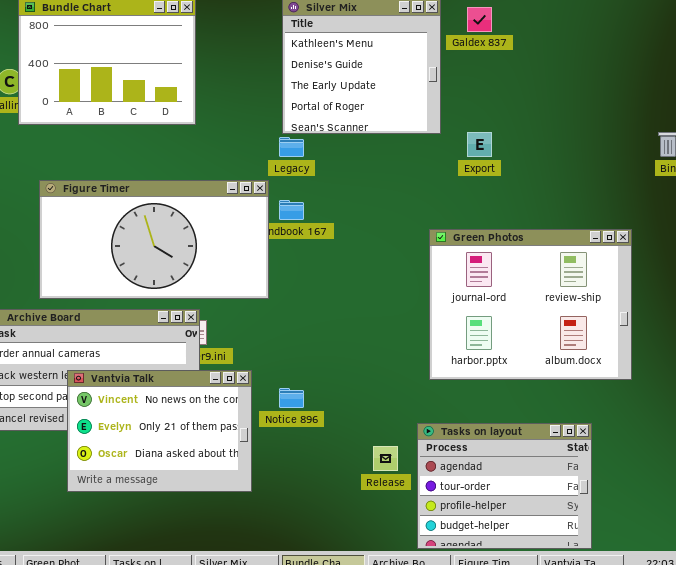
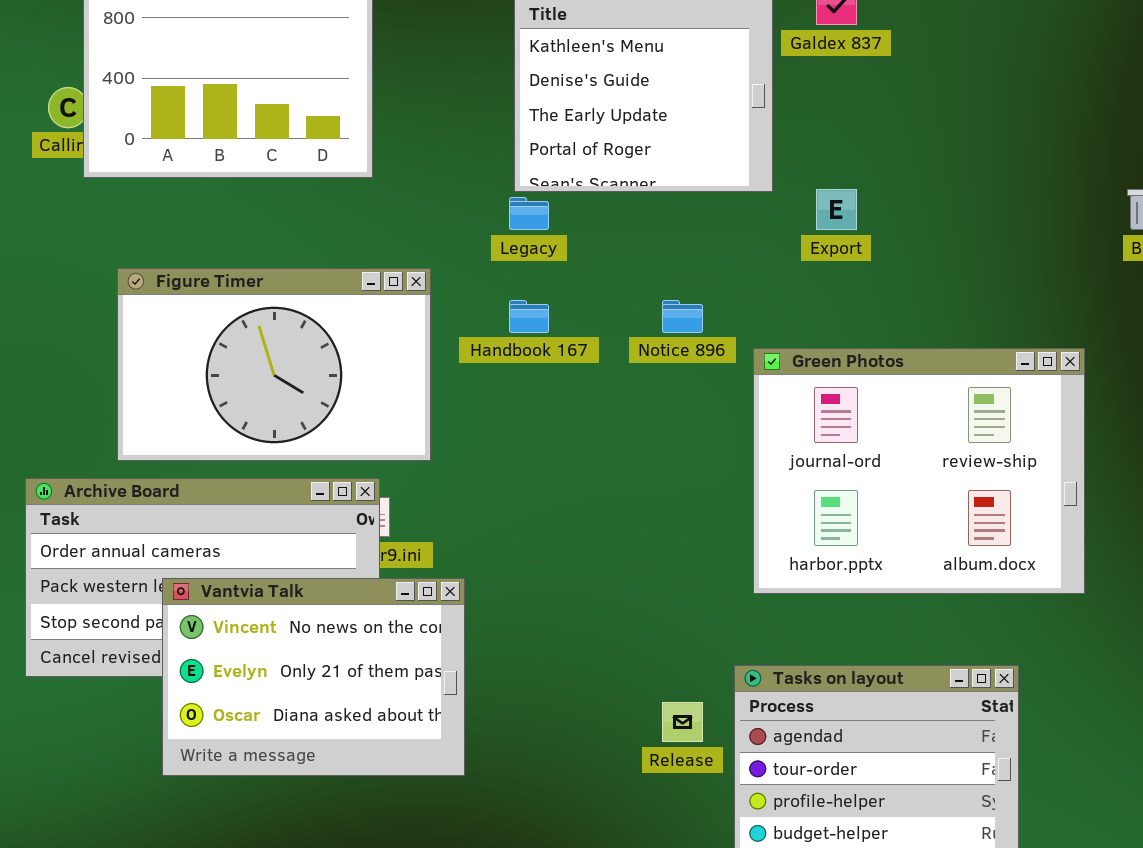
Figure Timer: [39,180,269,299] -> [117,268,431,461], resized
Notice 896: [279,388,304,408] -> [662,300,703,333], moved

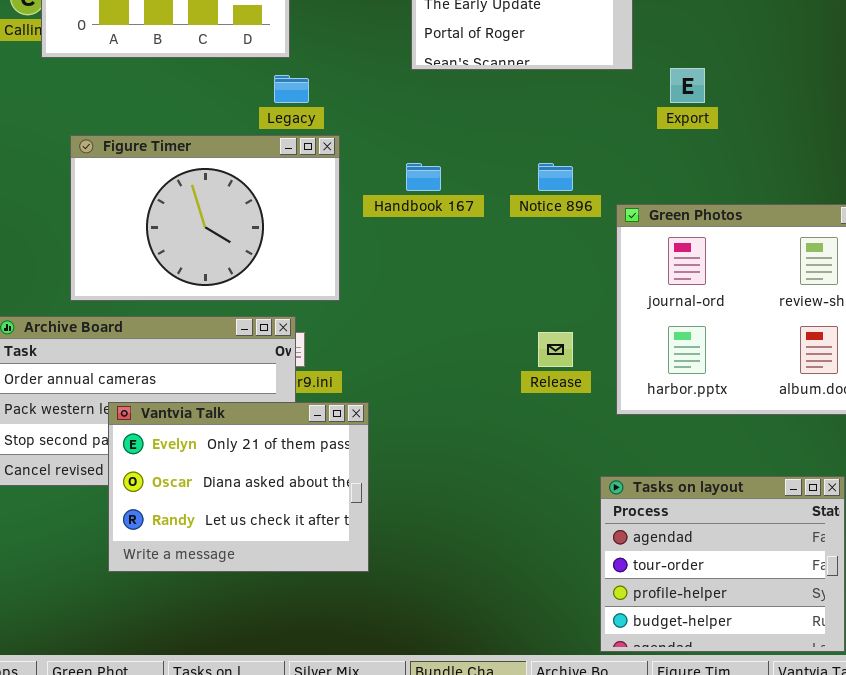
Legacy: [509,197,549,230] -> [274,75,309,103], moved
Vantvia Talk: [162,578,465,776] -> [108,402,369,572], scrolled down 1 row
Release: [662,702,703,742] -> [538,332,573,367], moved

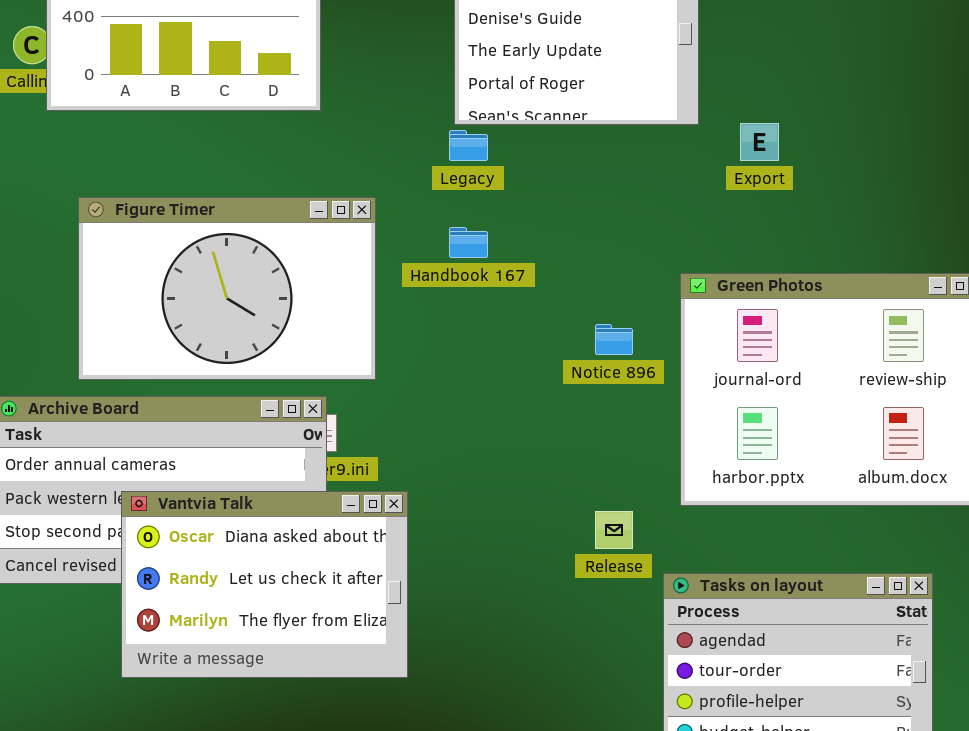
Legacy: [274,75,309,103] -> [449,130,488,161], moved
Notice 896: [538,163,573,191] -> [595,324,633,355], moved
Release: [538,332,573,367] -> [595,511,633,549], moved
Vantvia Talk: [108,402,369,572] -> [121,491,408,678], scrolled down 1 row

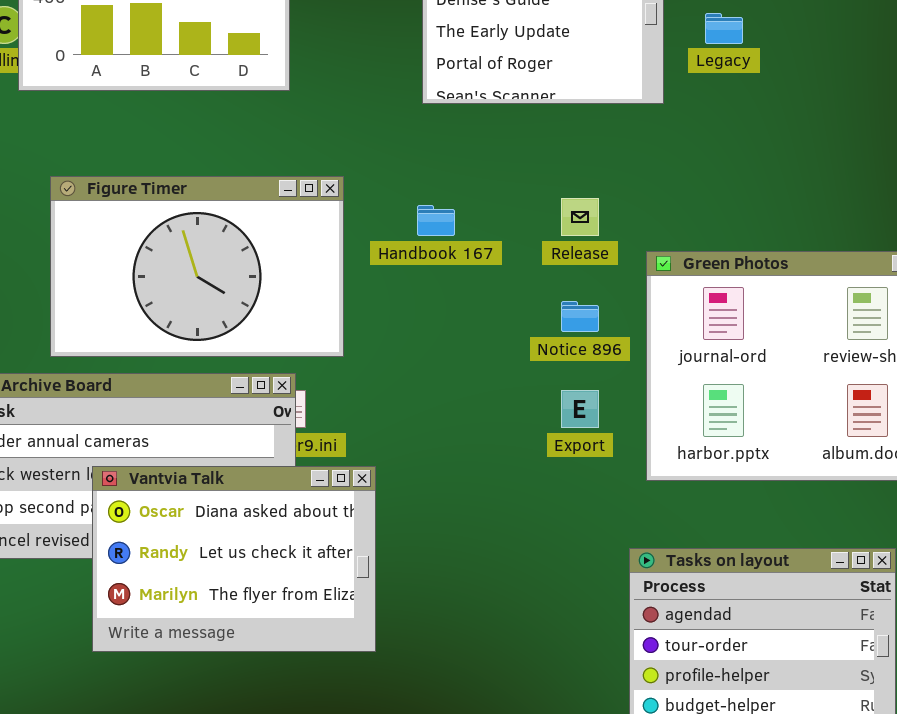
Export: [740,123,779,161] -> [561,390,599,428], moved
Legacy: [449,130,488,161] -> [705,13,743,44], moved
Release: [595,511,633,549] -> [561,198,599,236], moved

